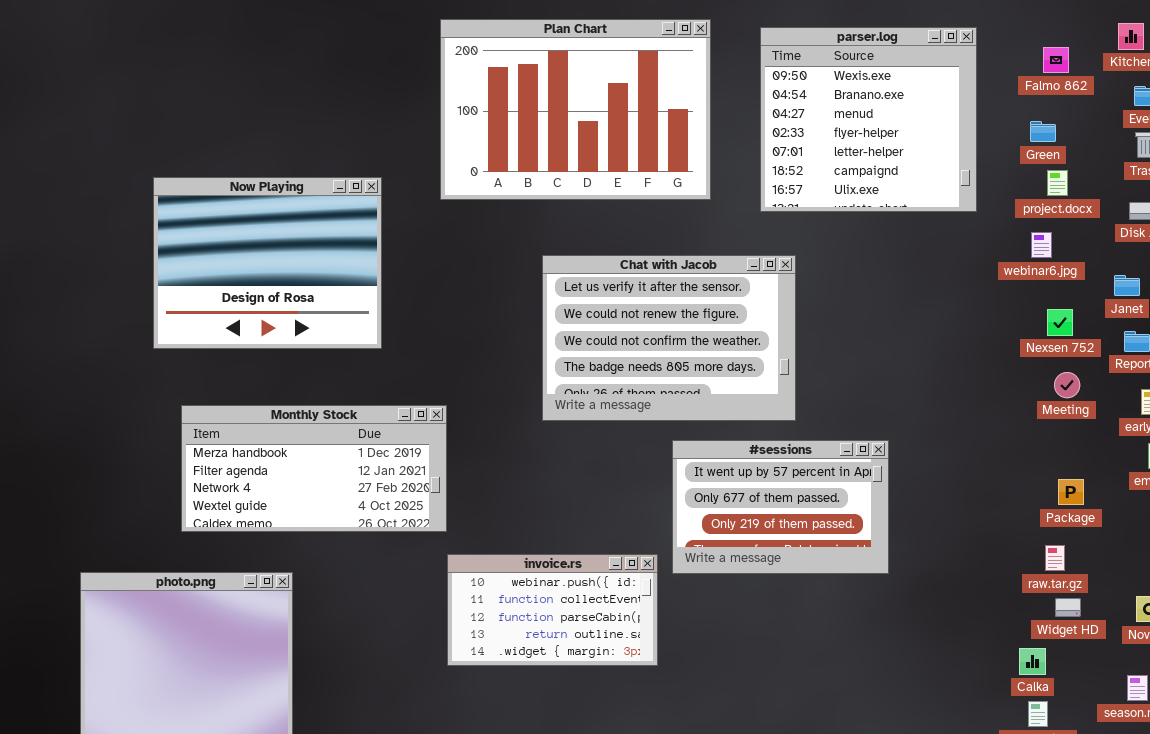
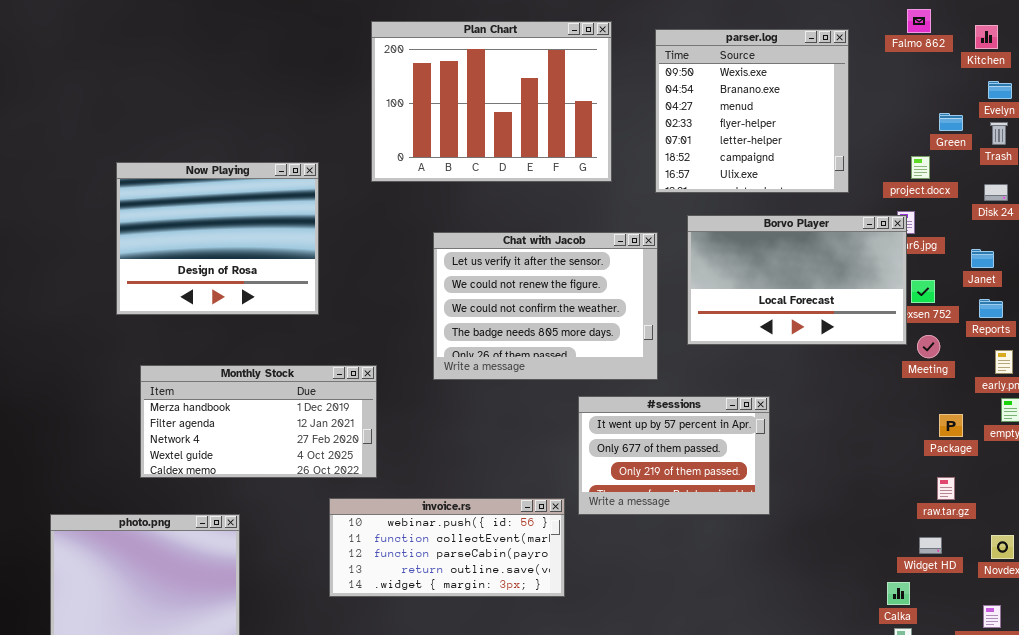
Falmo 862: [1043,47,1069,73] -> [907,9,931,33], moved
Green: [1030,121,1056,142] -> [939,113,963,131], moved
Borvo Player: none -> [687,215,907,345], opened
Chat with Jacob: [542,255,796,421] -> [433,232,658,380], moved
Package: [1058,479,1084,505] -> [939,414,963,437], moved
raw.tar.gz: [1045,545,1065,571] -> [937,477,955,500], moved
invoice.rs: [447,554,658,666] -> [329,498,565,597], resized

